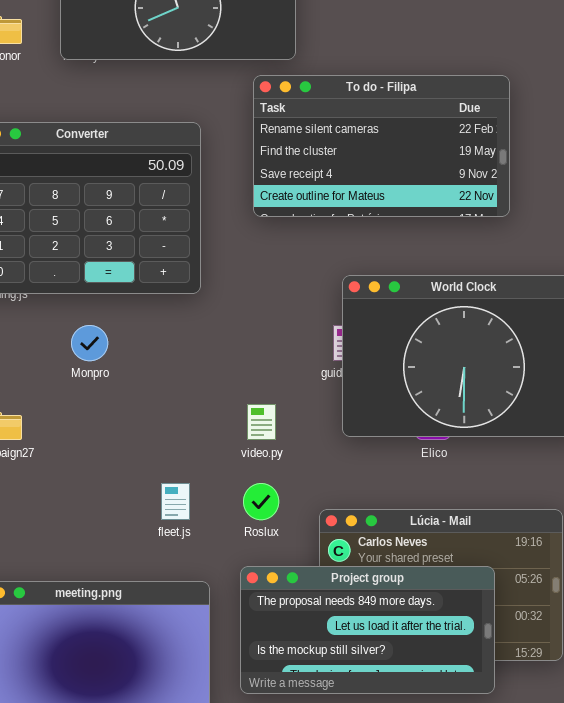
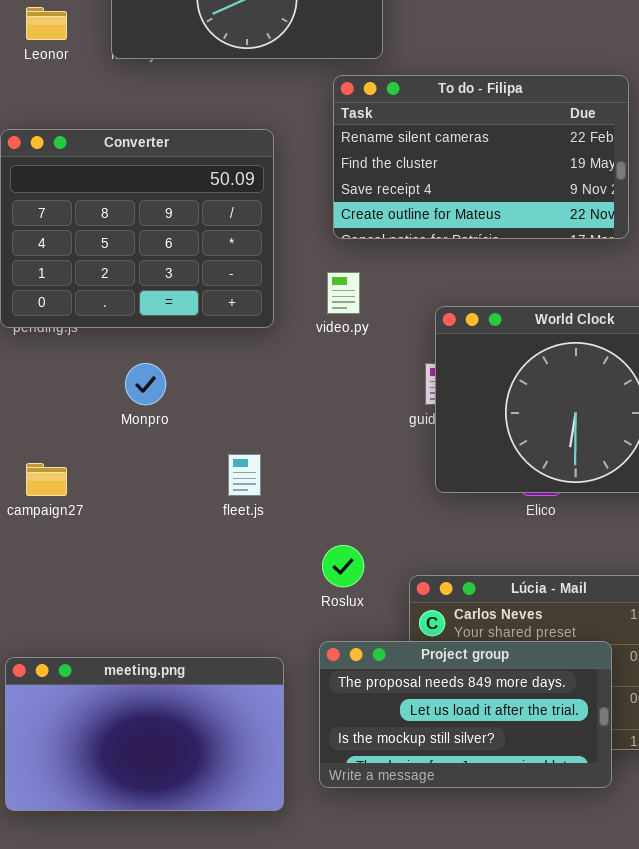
video.py: [247,404,276,440] -> [327,272,360,314], moved
fleet.js: [161,483,190,520] -> [228,454,261,496], moved

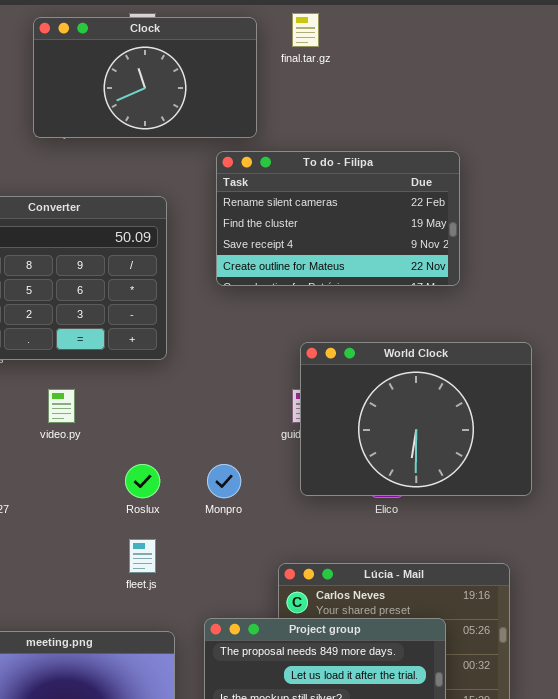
video.py: [327,272,360,314] -> [48,389,75,423], moved
Monpro: [125,363,166,405] -> [207,464,241,498], moved
fleet.js: [228,454,261,496] -> [129,539,156,573], moved
Roslux: [322,545,364,587] -> [125,464,160,498], moved

